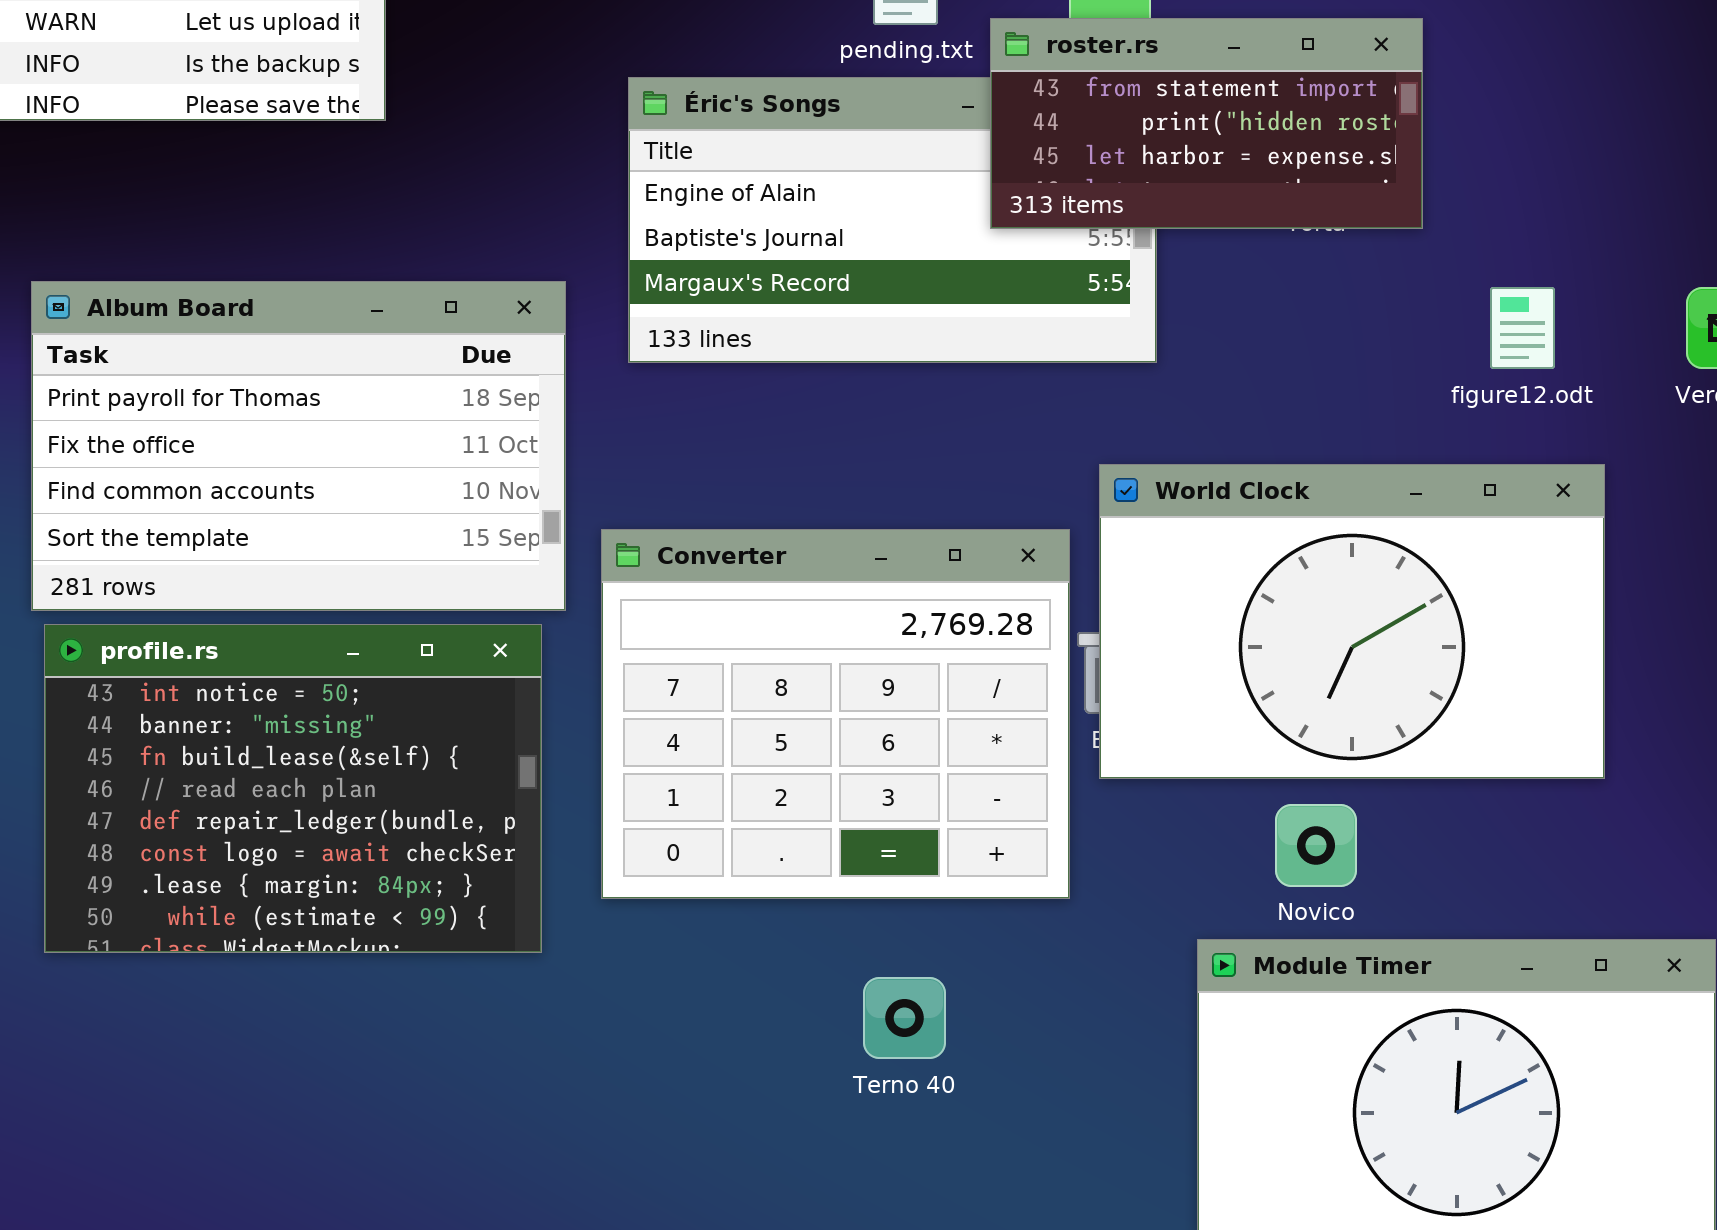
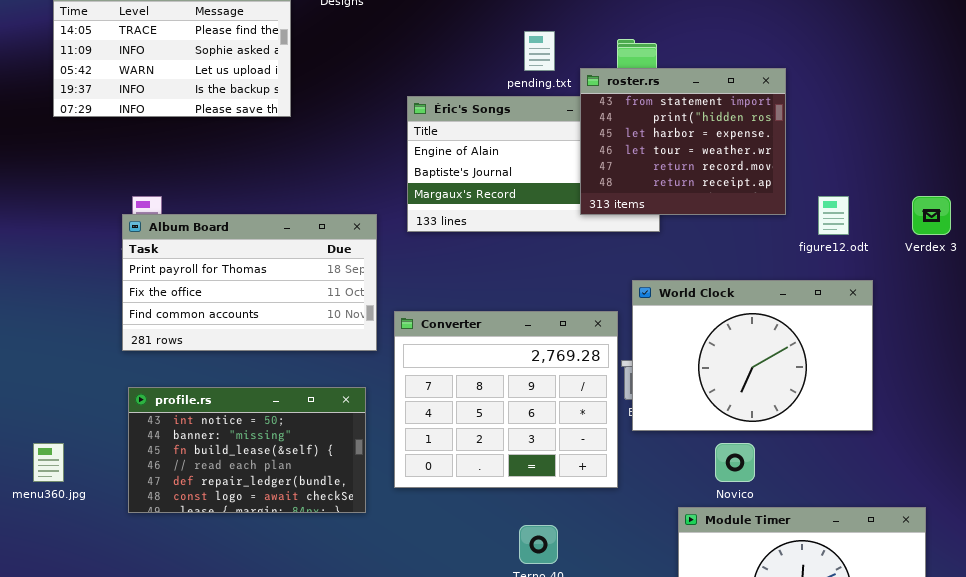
roster.rs: [990,18,1423,229] -> [580,68,786,215], resized
Album Board: [31,281,566,611] -> [122,214,377,351], resized
profile.rs: [44,624,542,953] -> [128,387,366,513], resized

